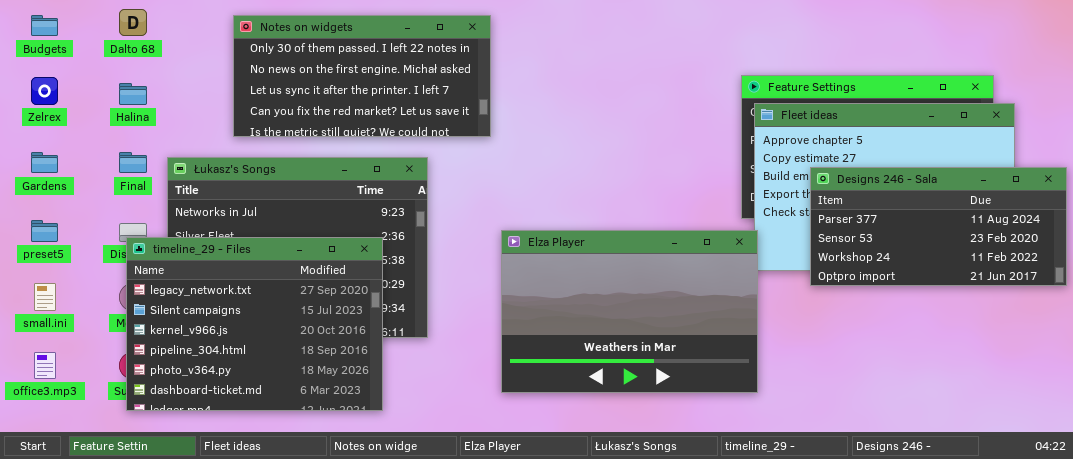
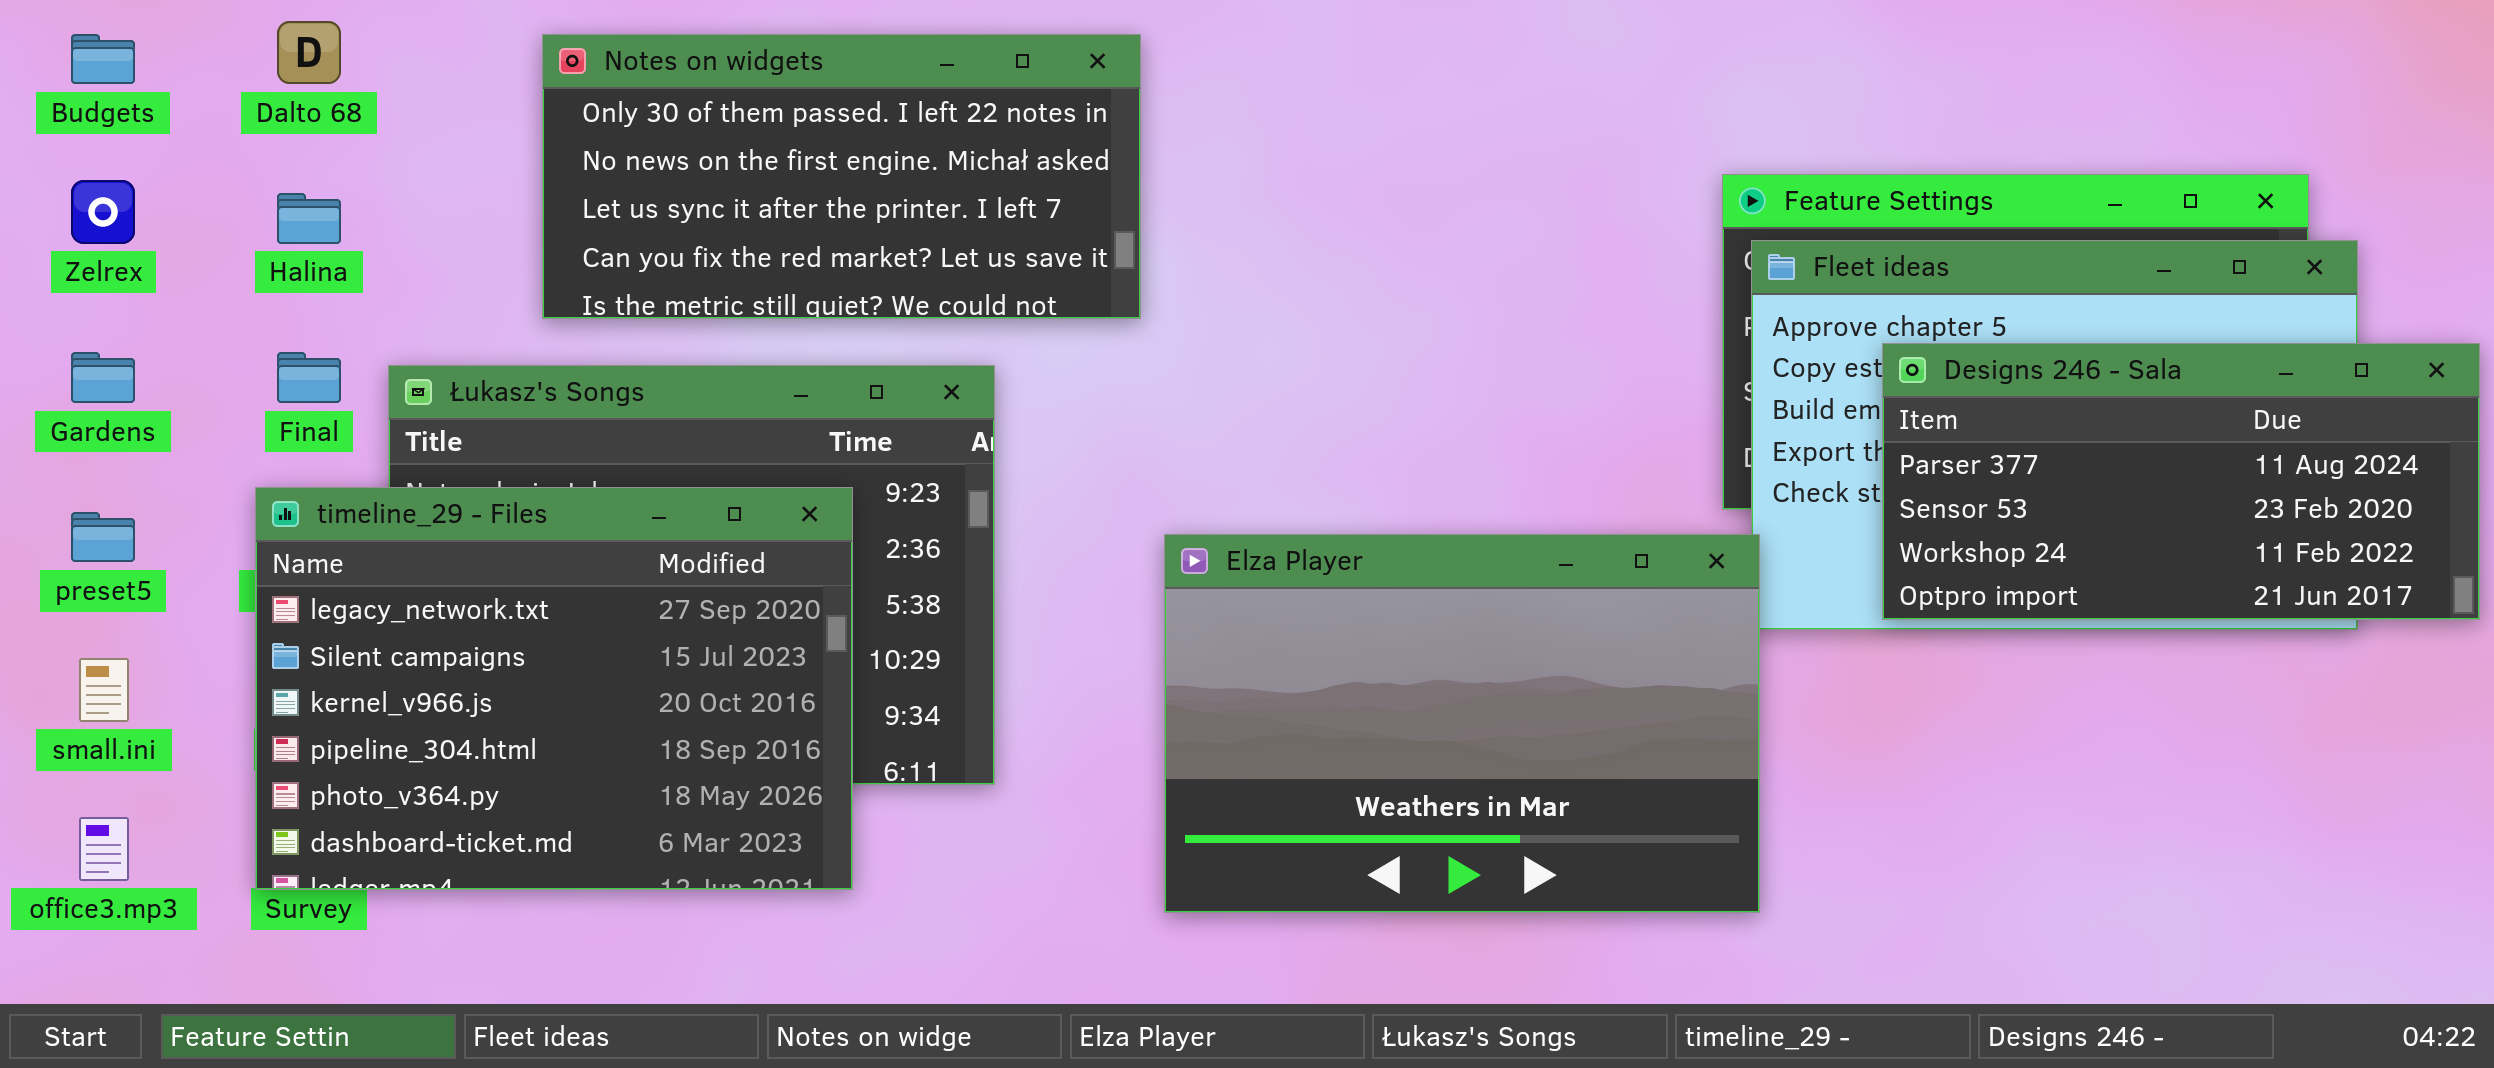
Designs 246 - Sala: [810,167,1067,286] -> [1882,343,2480,620], moved
timeline_29 - Files: [126,237,383,411] -> [255,487,853,890], moved

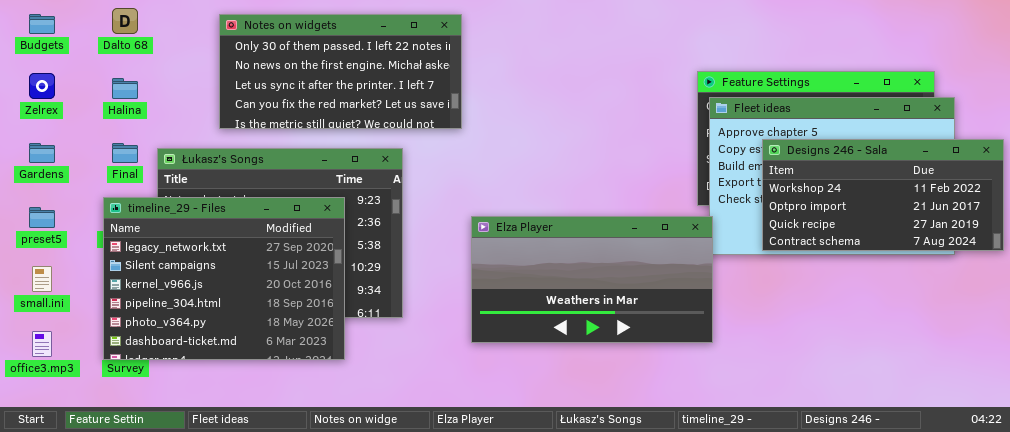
Designs 246 - Sala: [1882,343,2480,620] -> [762,139,1004,251], scrolled down 2 rows
Elza Player: [1164,534,1760,913] -> [471,216,713,343], resized

